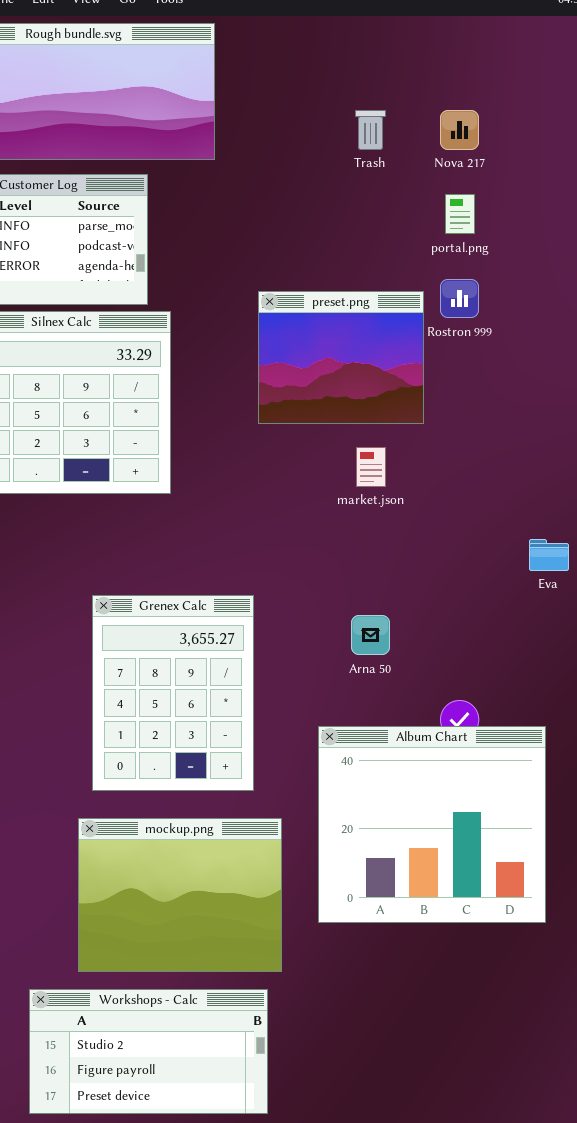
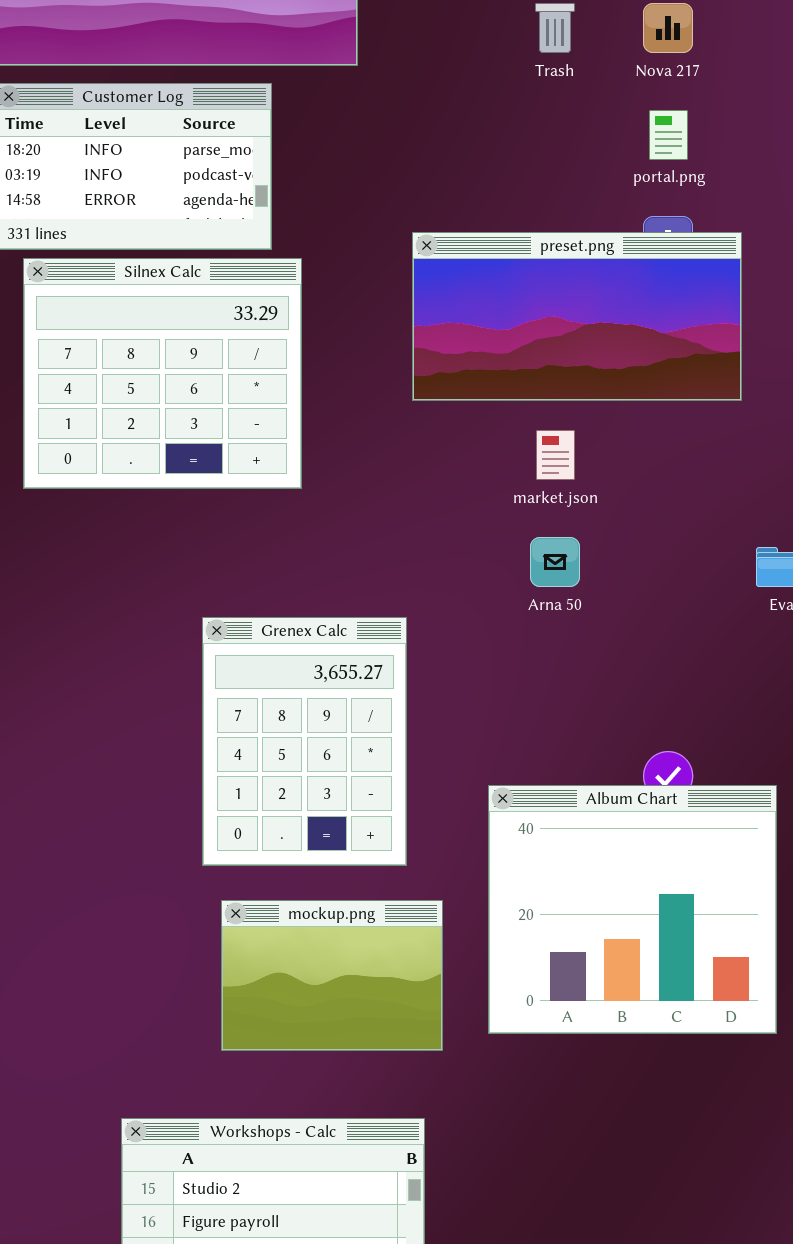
preset.png: [258,291,424,424] -> [412,232,742,401], resized
Arna 50: [351,615,390,655] -> [530,537,580,587], moved
mockup.png: [78,818,282,972] -> [221,900,443,1051], resized

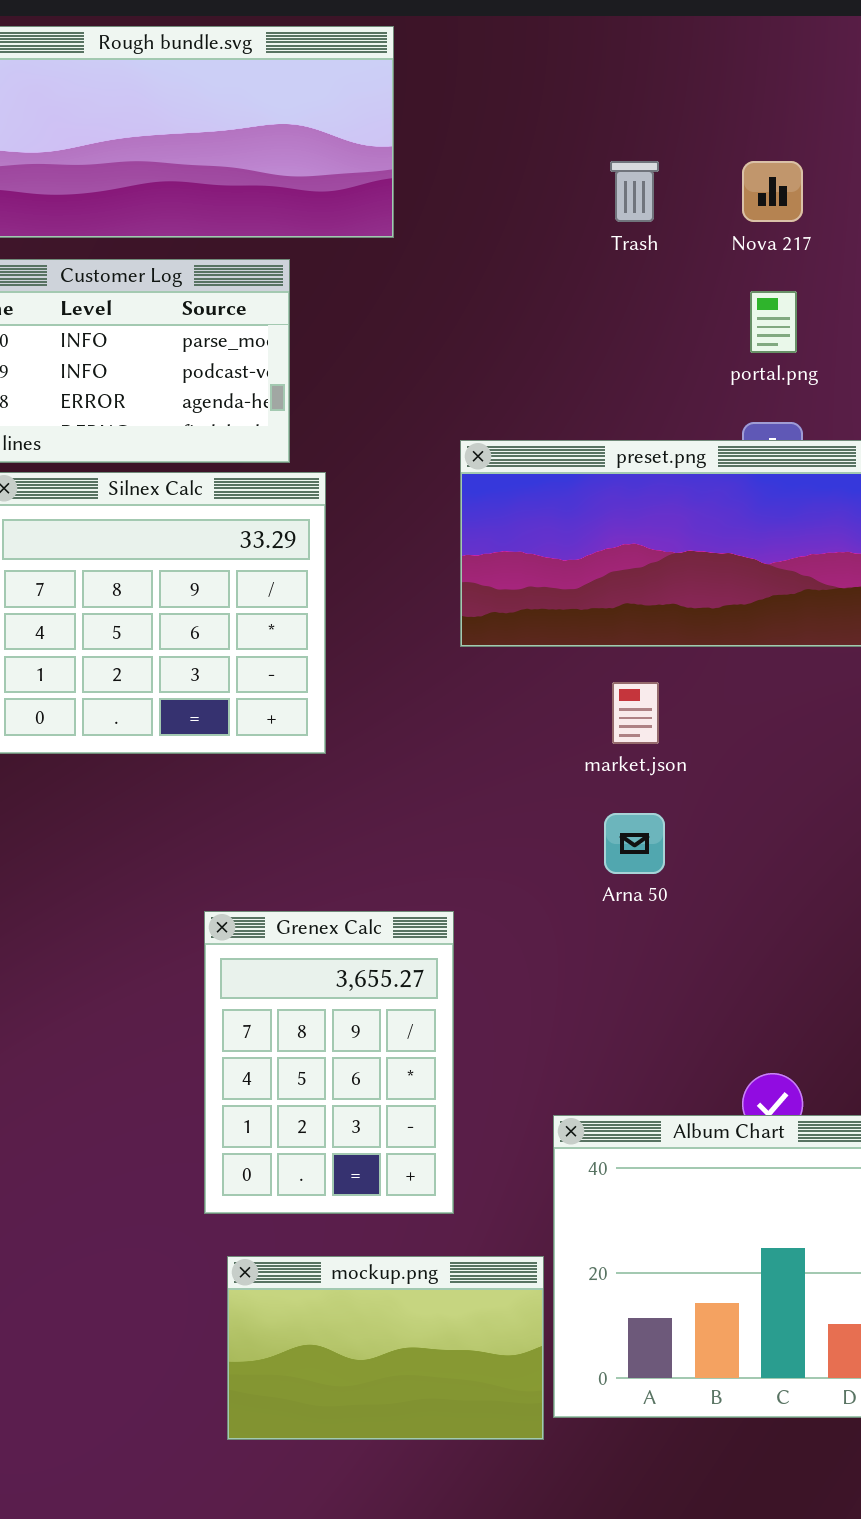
mockup.png: [221,900,443,1051] -> [227,1256,544,1440], resized

